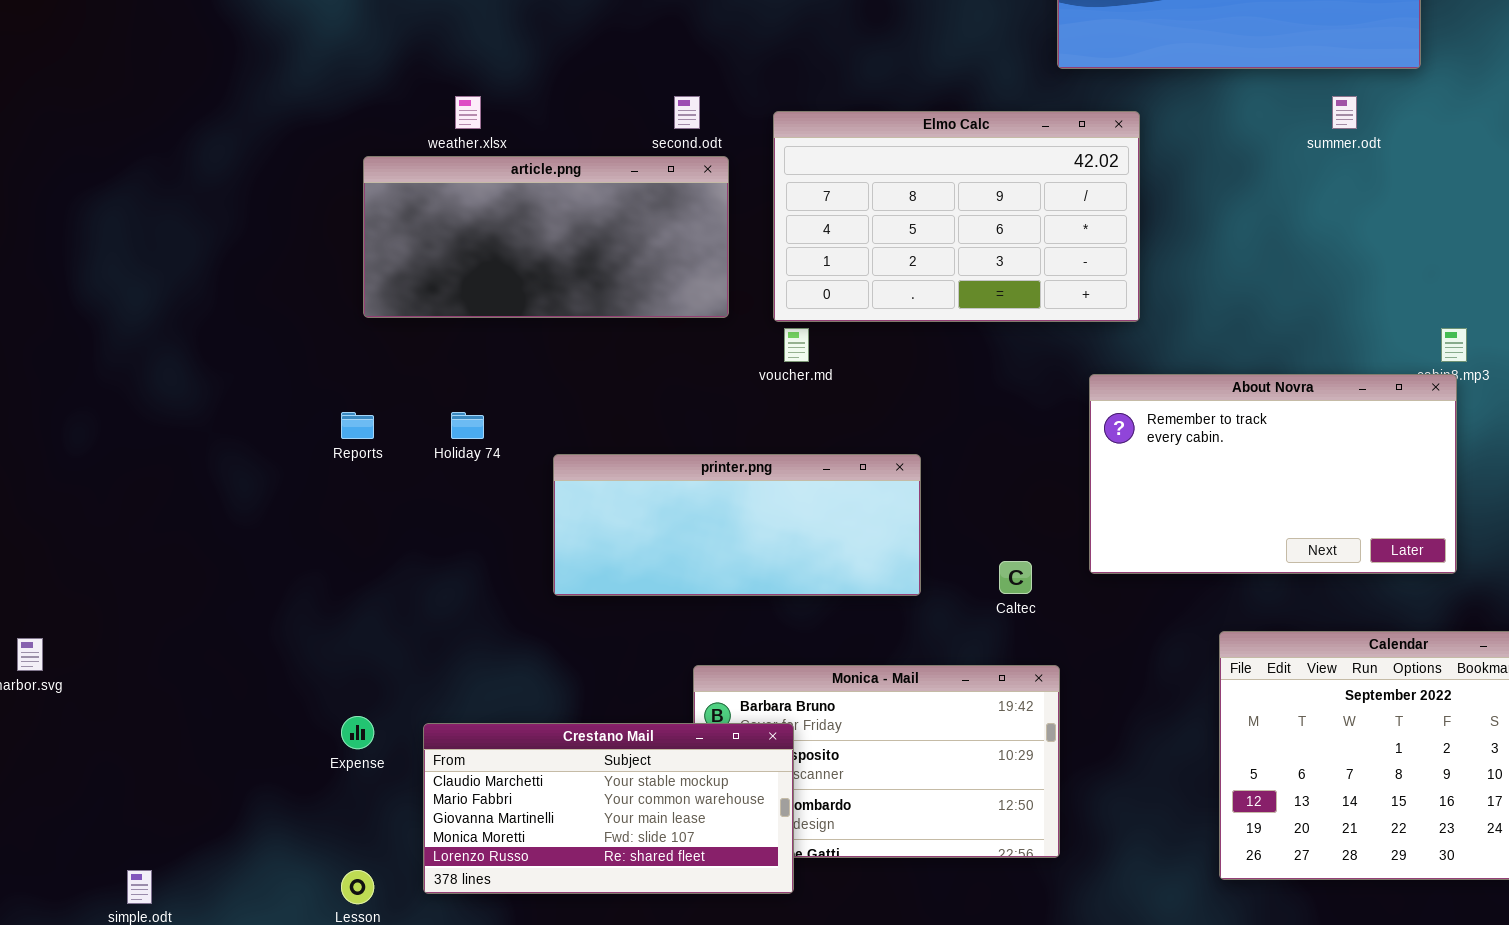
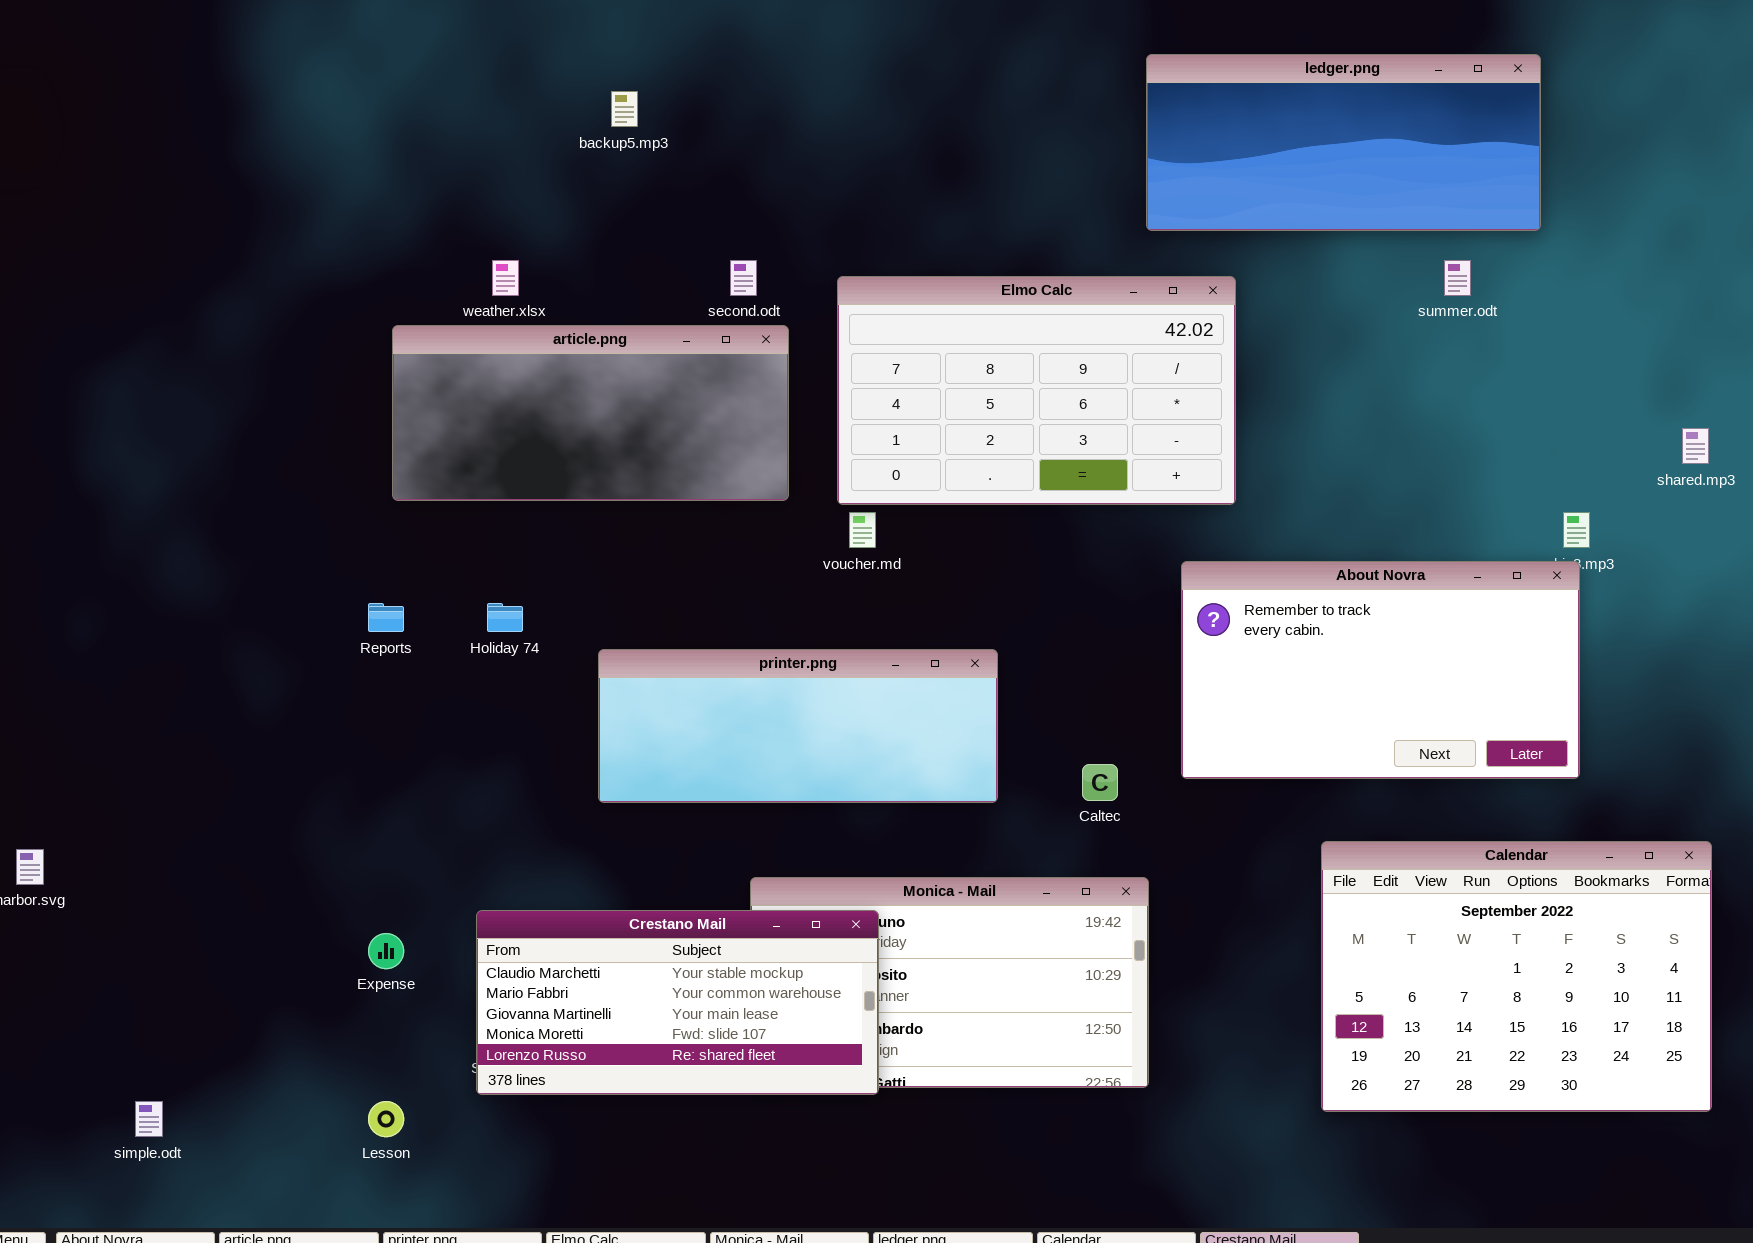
Crestano Mail: [423,723,794,894] -> [476,910,879,1095], moved

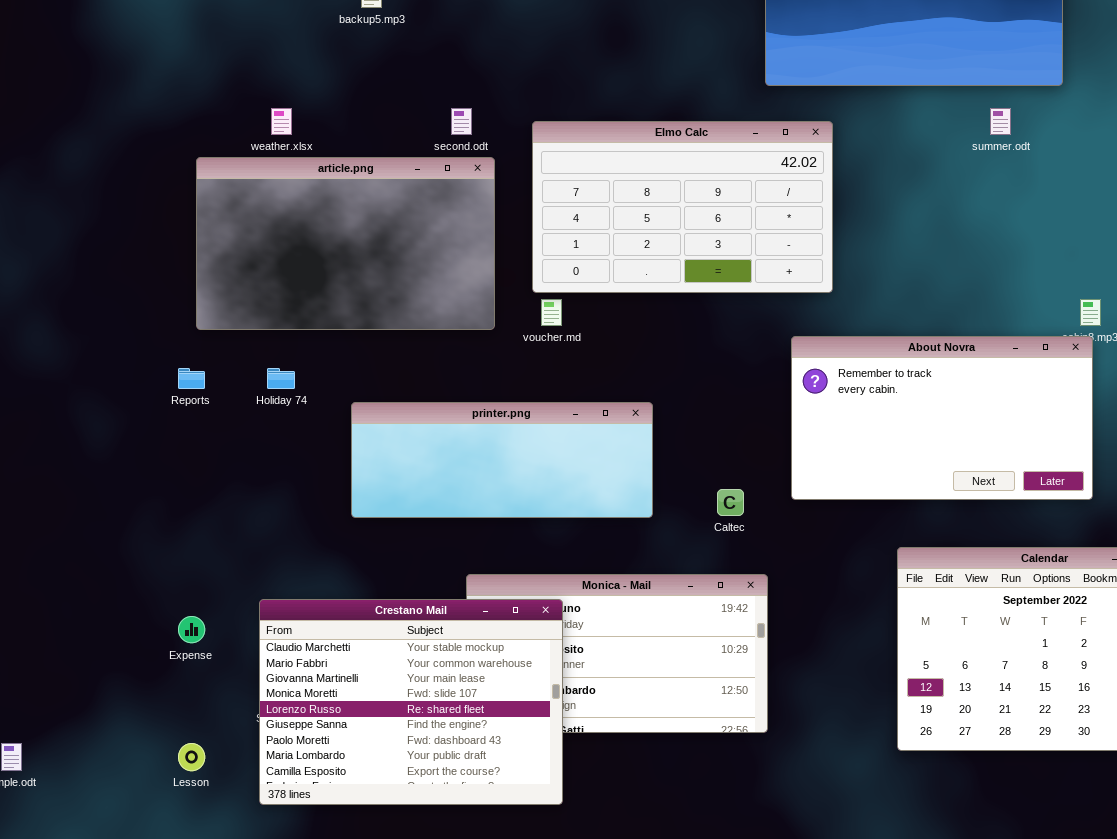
article.png: [392,325,789,501] -> [196,157,495,330], resized
Crestano Mail: [476,910,879,1095] -> [259,599,563,805], resized

